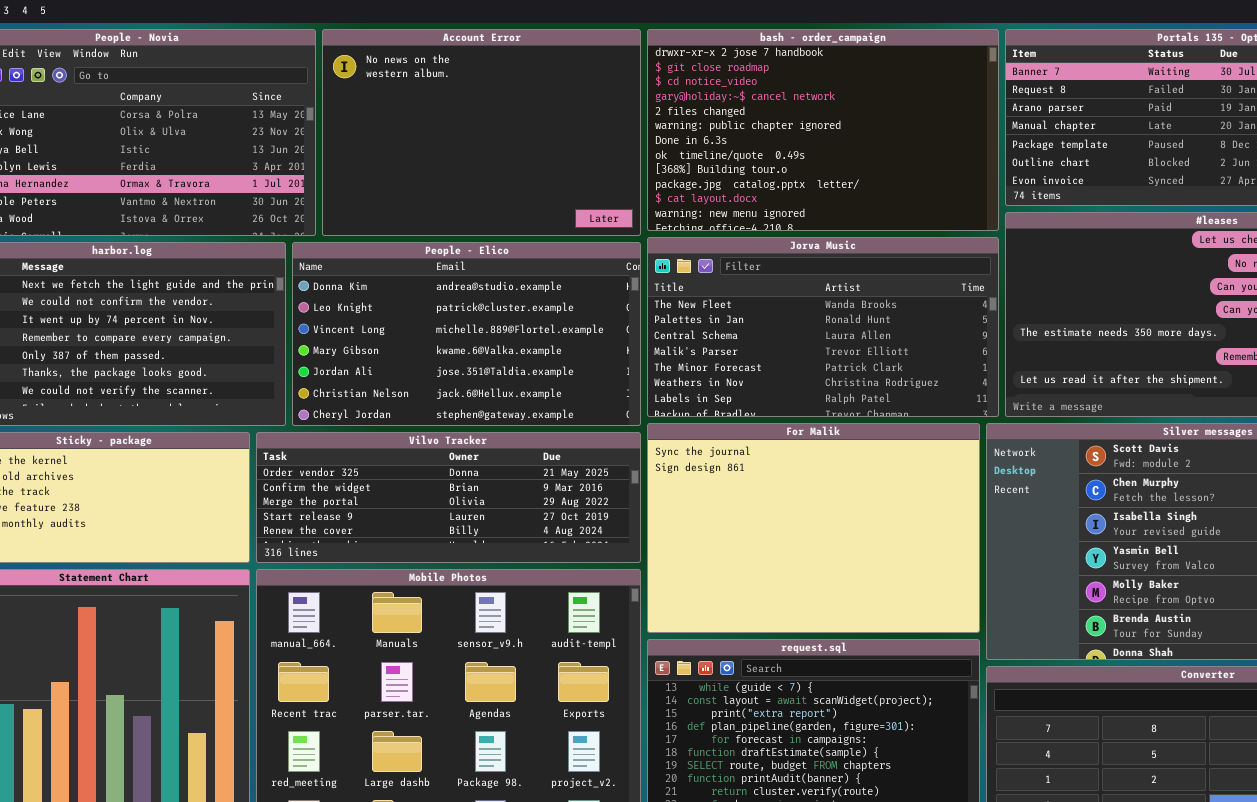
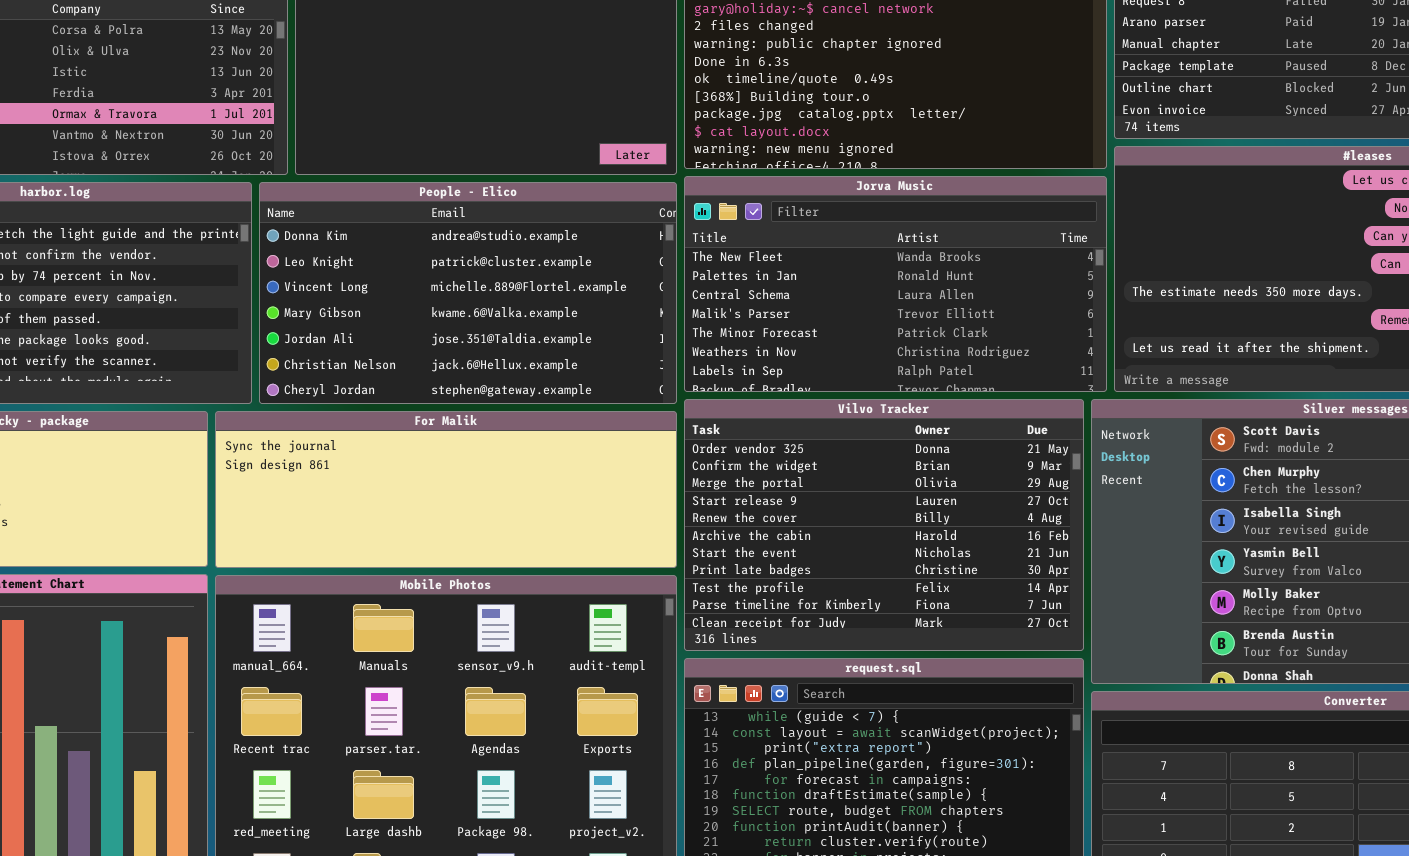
For Malik: [647,423,980,633] -> [215,411,677,568], moved, resized
Vilvo Tracker: [256,432,641,563] -> [684,399,1084,651], moved, resized

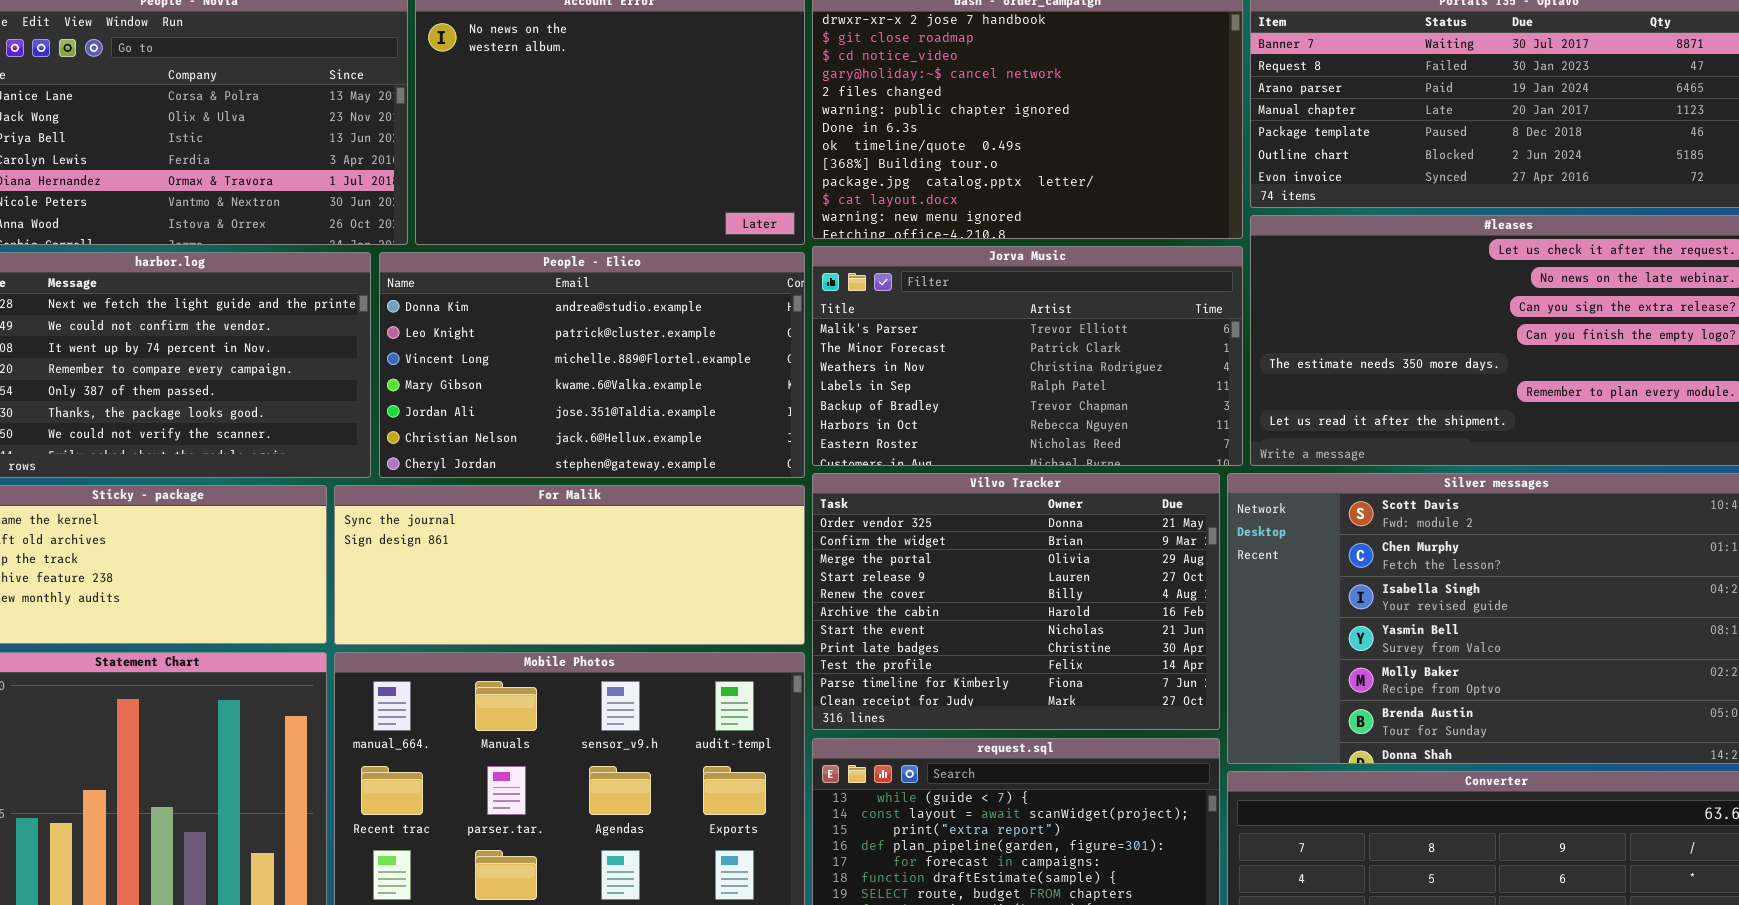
Jorva Music: [684,176,1107,392] -> [812,246,1243,466], scrolled down 3 rows

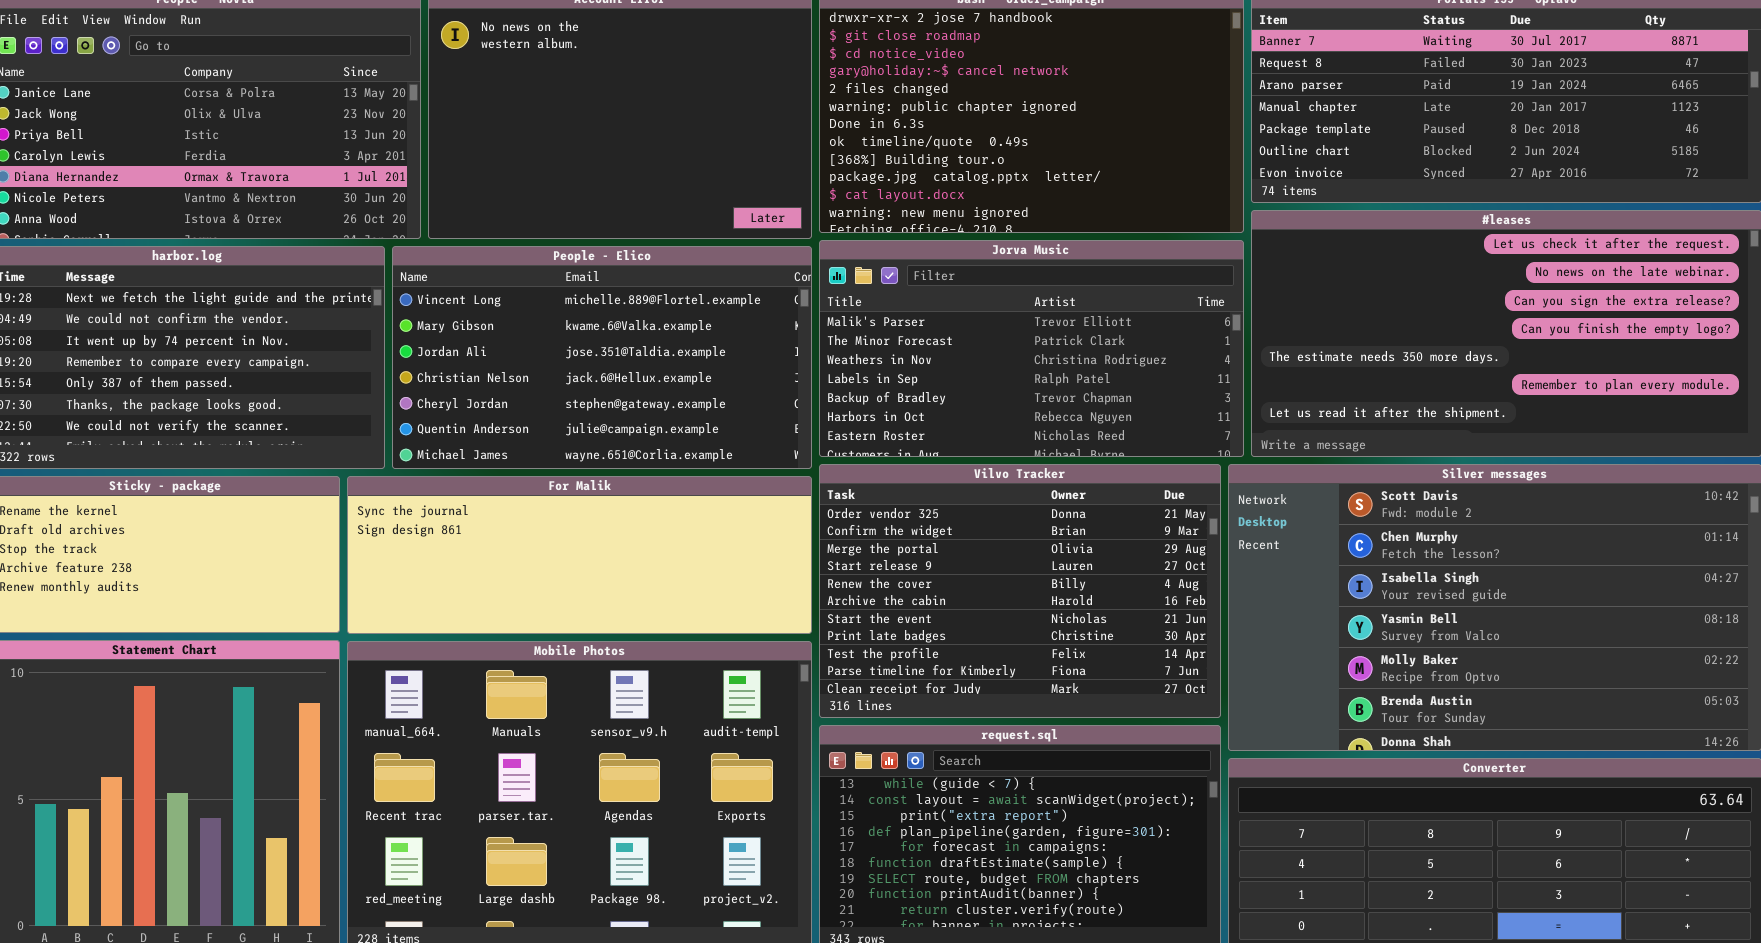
People - Elico: [379,252,805,478] -> [392,246,812,469], scrolled down 2 rows

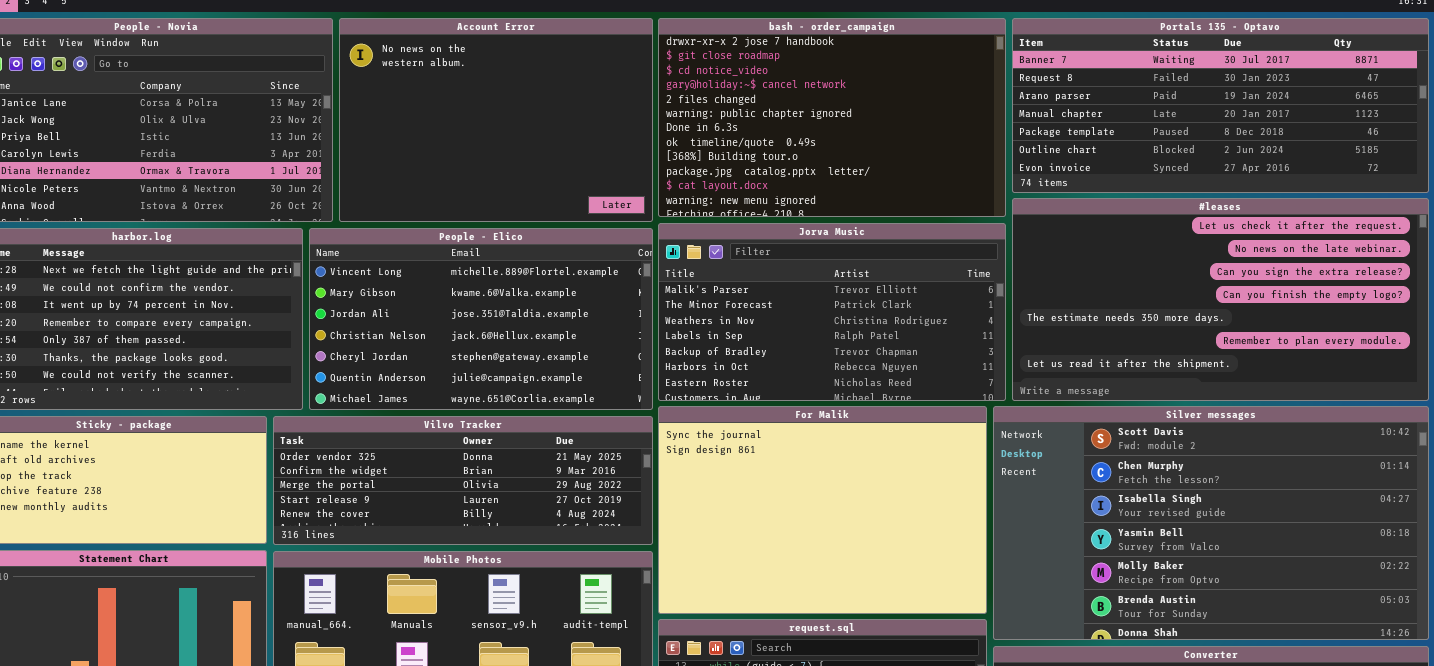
Vilvo Tracker: [819,464,1221,718] -> [273,416,653,545], moved, resized
For Malik: [347,476,812,634] -> [658,406,987,614], moved, resized

